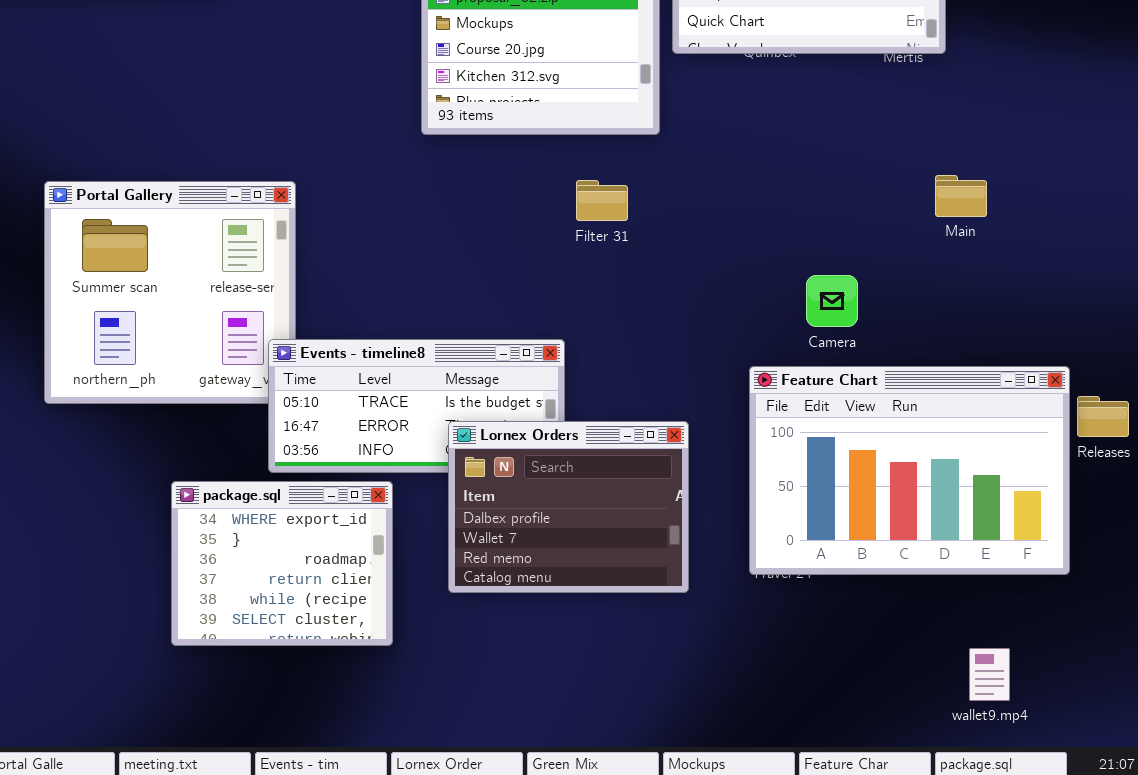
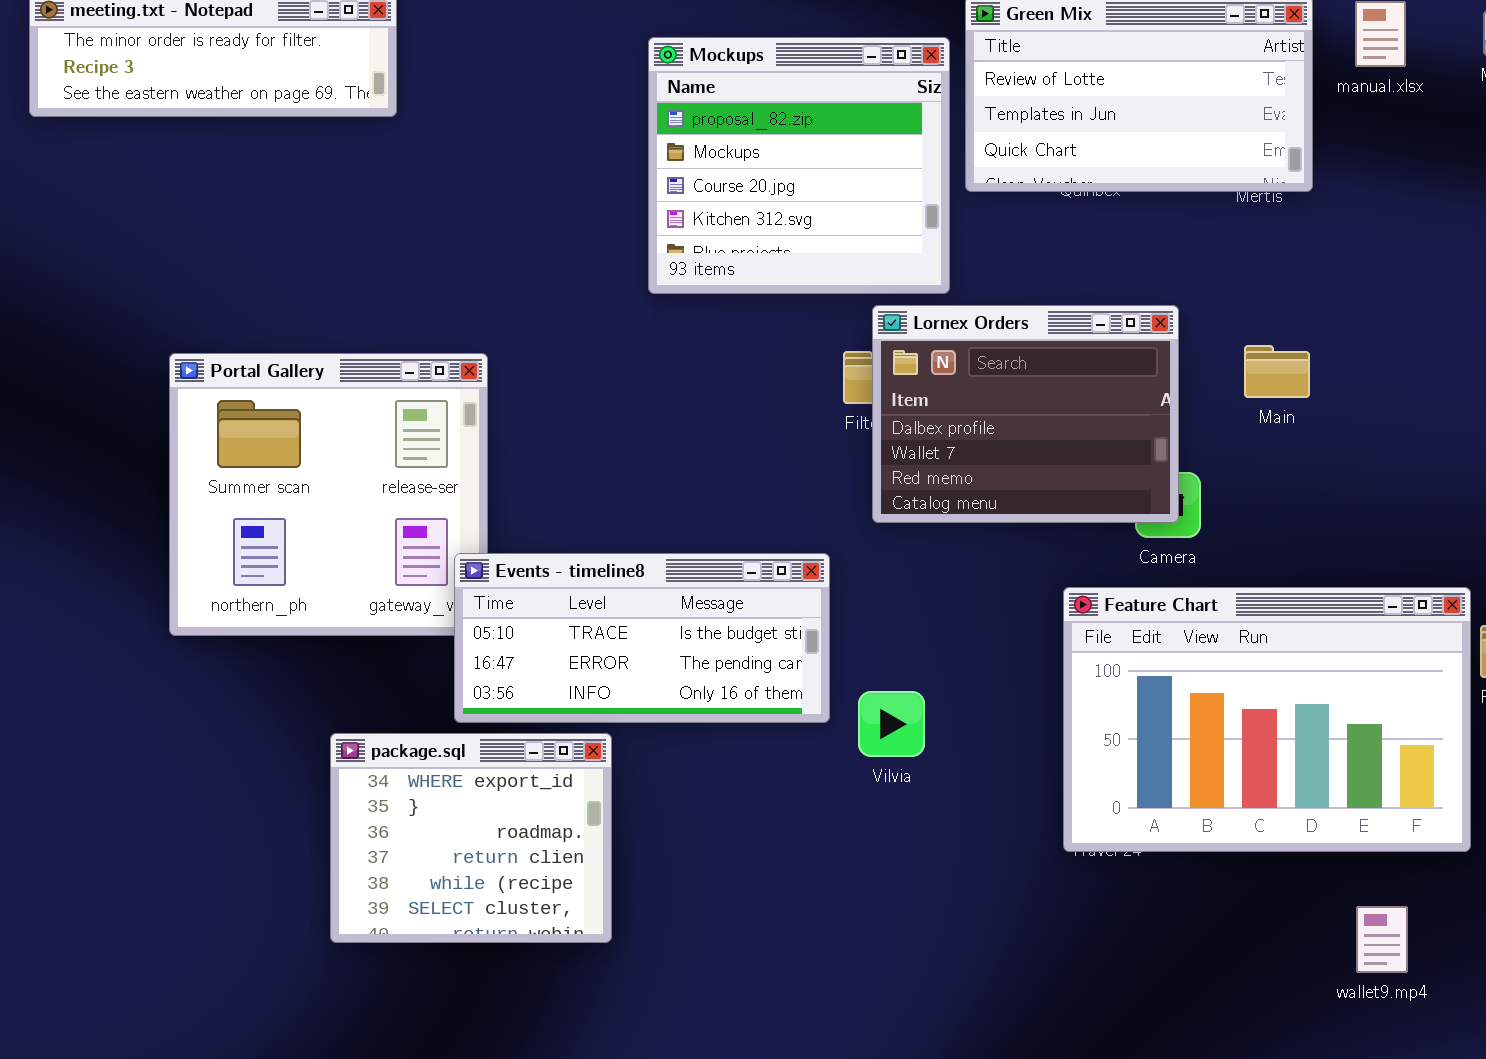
Main: [935,175,987,217] -> [1244,345,1310,398], moved
Lornex Orders: [448,421,689,593] -> [872,305,1179,523], moved
wallet9.mp4: [969,648,1010,701] -> [1356,906,1408,973], moved

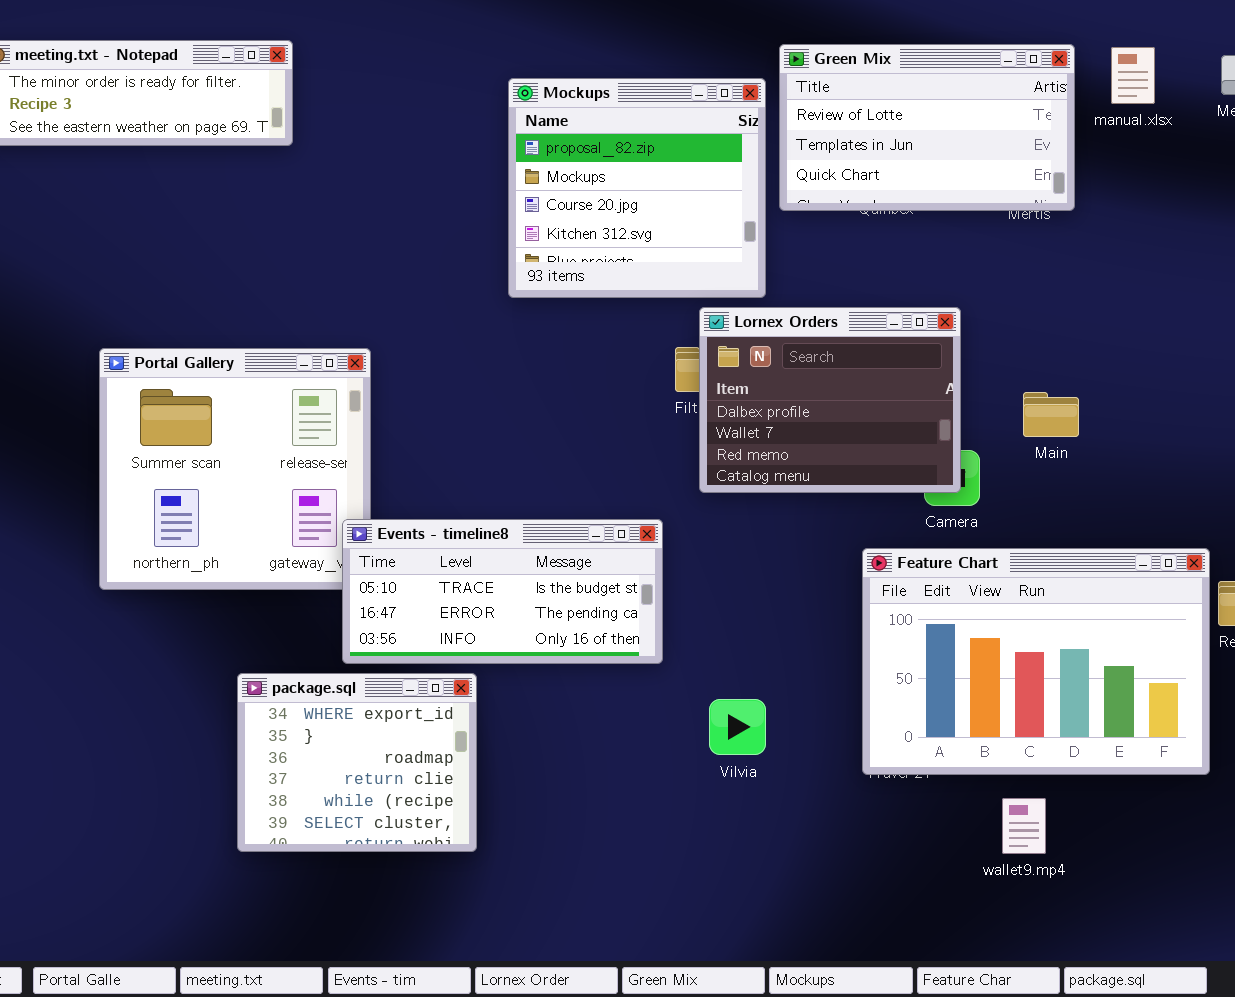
Main: [1244,345,1310,398] -> [1023,392,1079,437], moved
Vilvia: [858,691,925,757] -> [709,699,766,755], moved
wallet9.mp4: [1356,906,1408,973] -> [1002,798,1046,854], moved

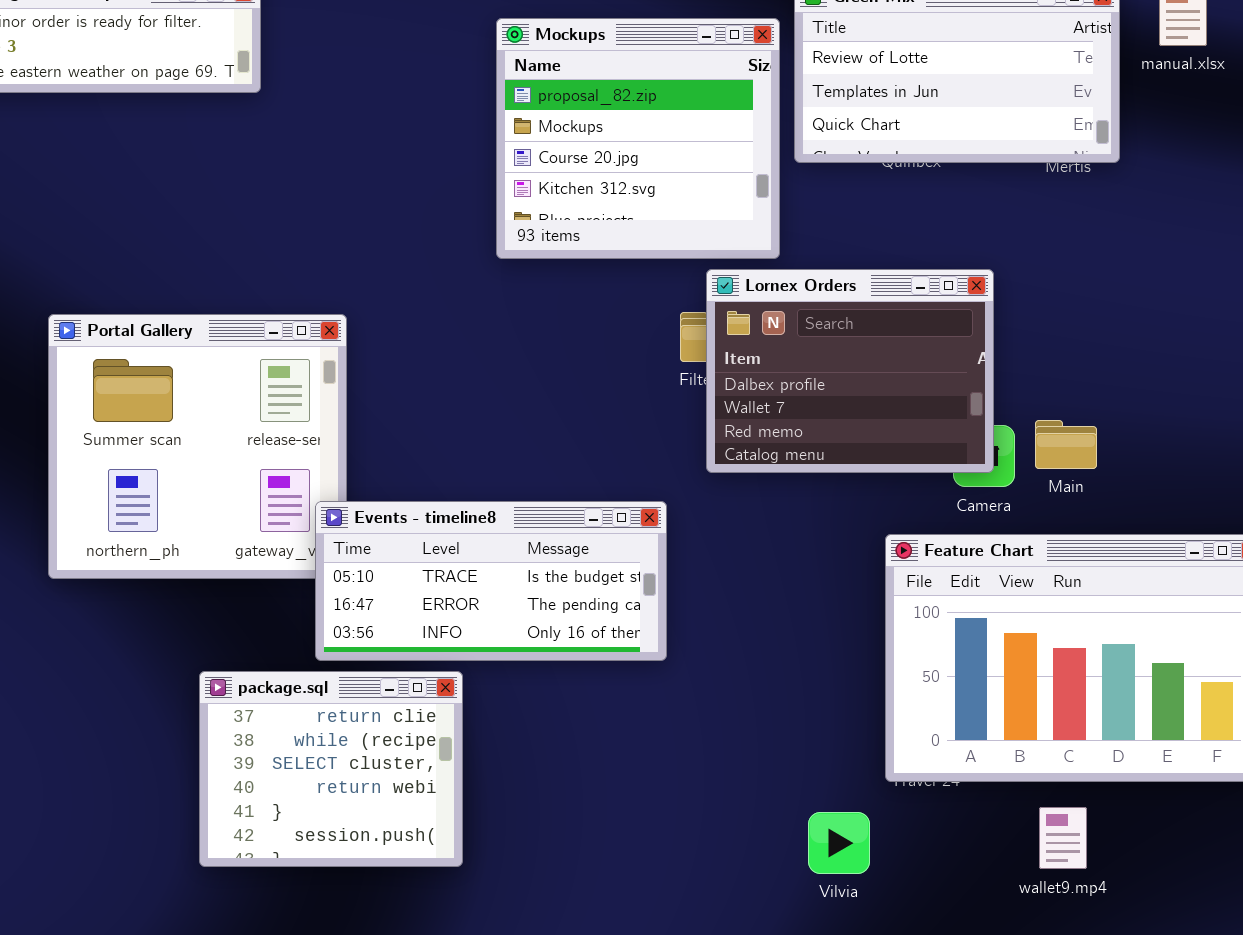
Main: [1023,392,1079,437] -> [1035,420,1097,469], moved
package.sql: [237,673,477,852] -> [199,671,463,867], scrolled down 3 rows
Vilvia: [709,699,766,755] -> [808,812,870,874], moved

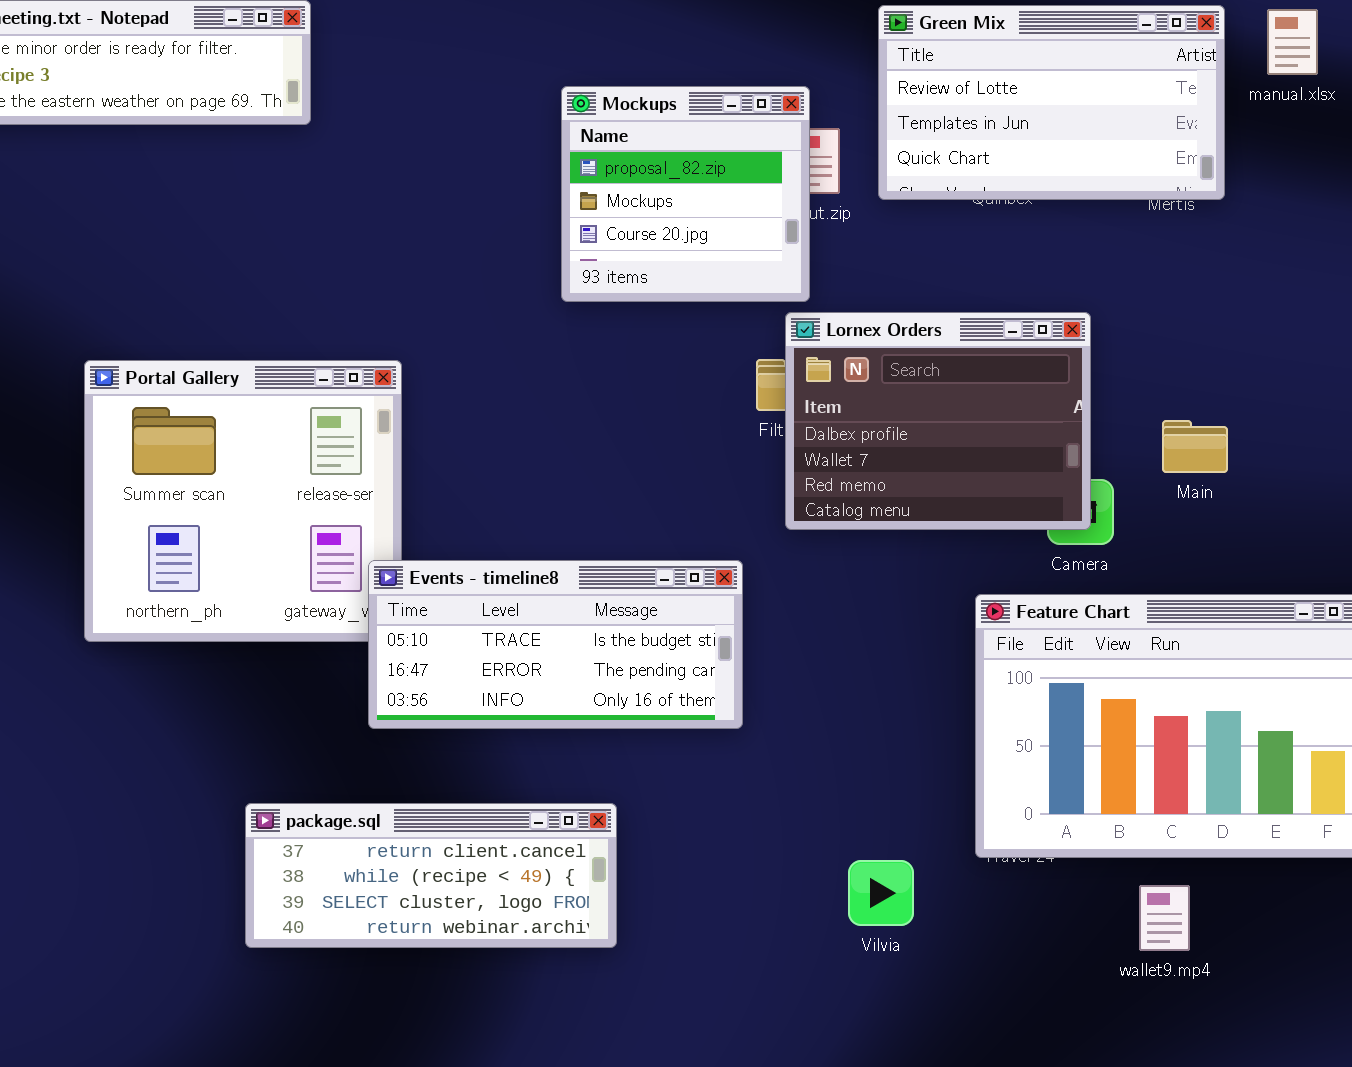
Mockups: [496,18,780,259] -> [561,86,810,302], resized
Main: [1035,420,1097,469] -> [1162,420,1228,473], moved
package.sql: [199,671,463,867] -> [245,803,617,948], resized
Vilvia: [808,812,870,874] -> [848,860,914,926], moved

